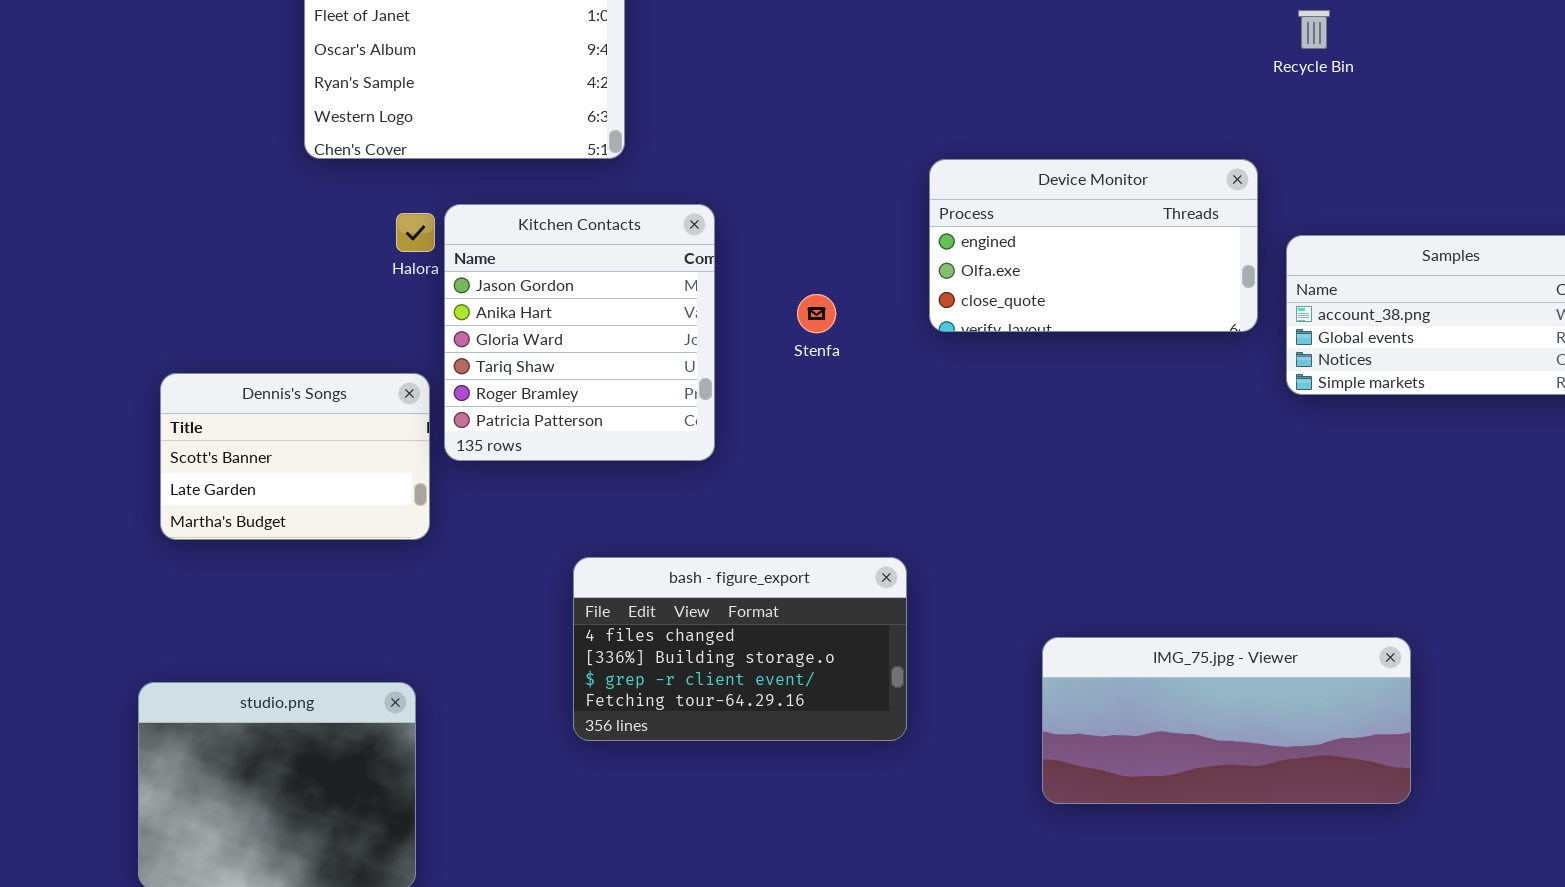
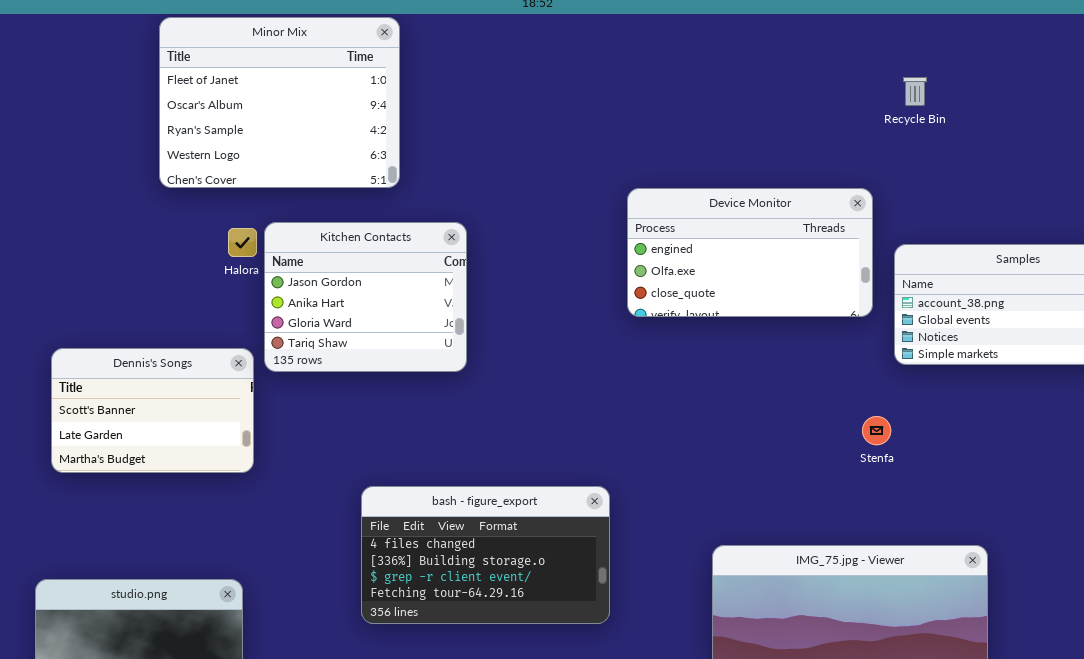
Kitchen Contacts: [444,204,715,461] -> [264,222,467,372], resized
Stenfa: [797,294,836,333] -> [862,416,891,445], moved

